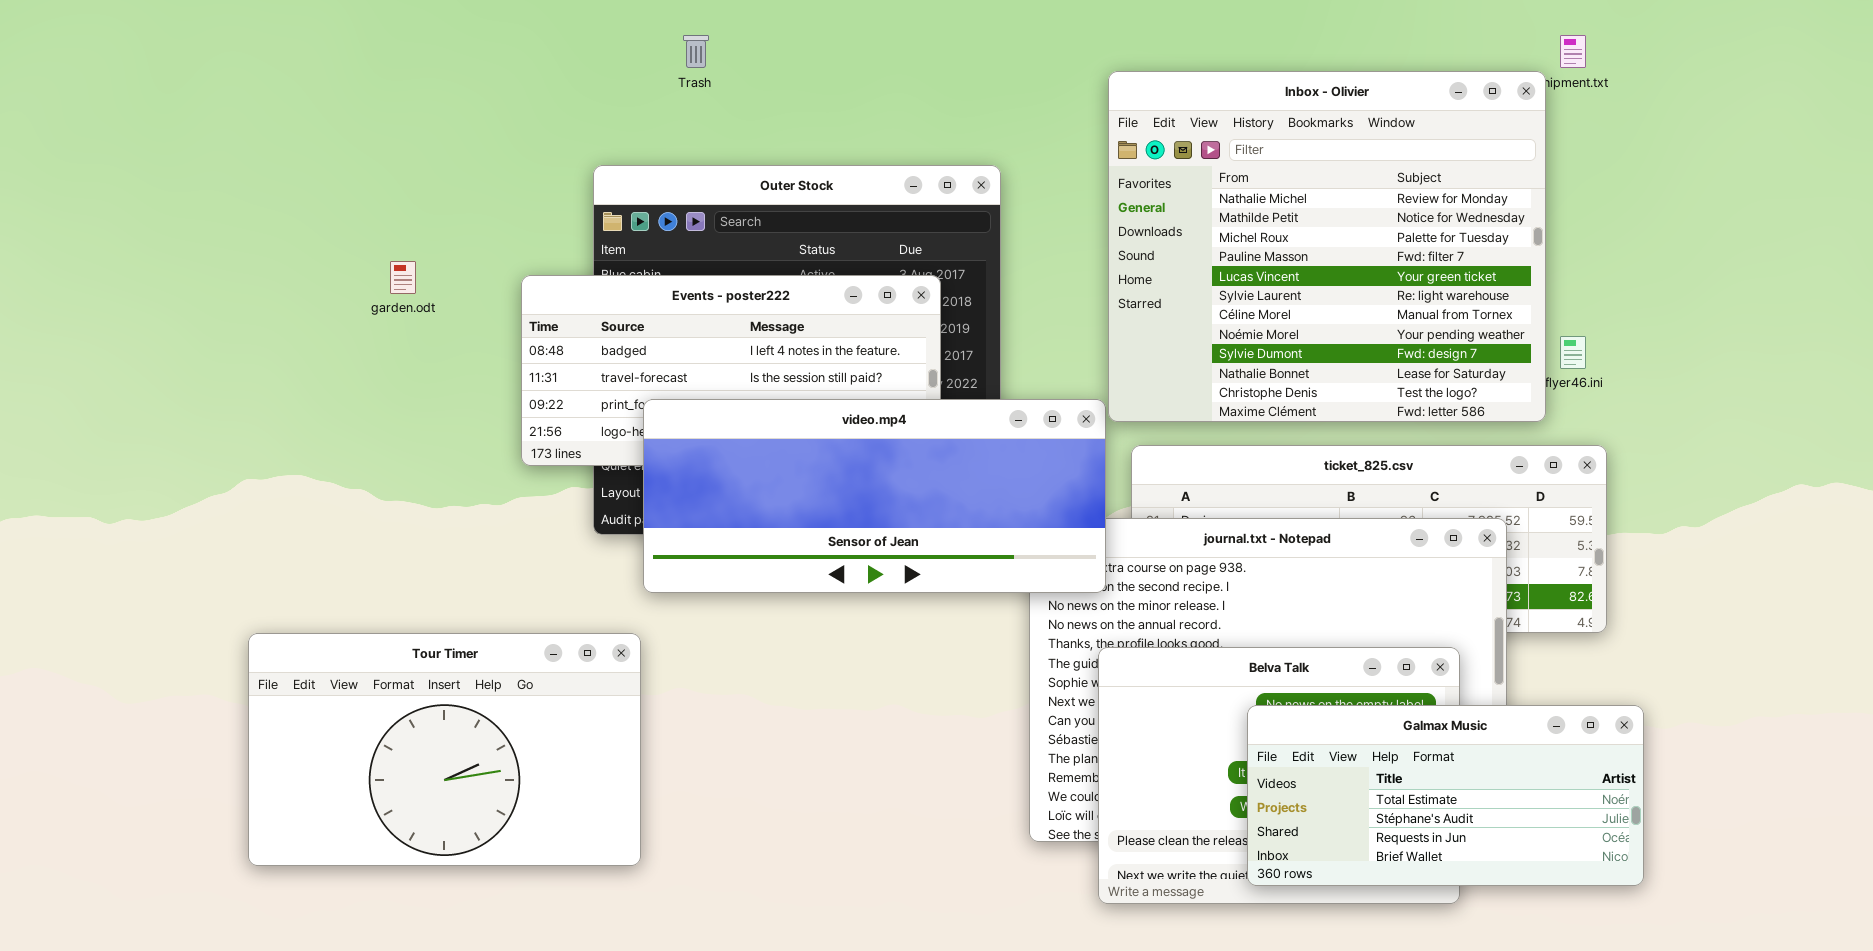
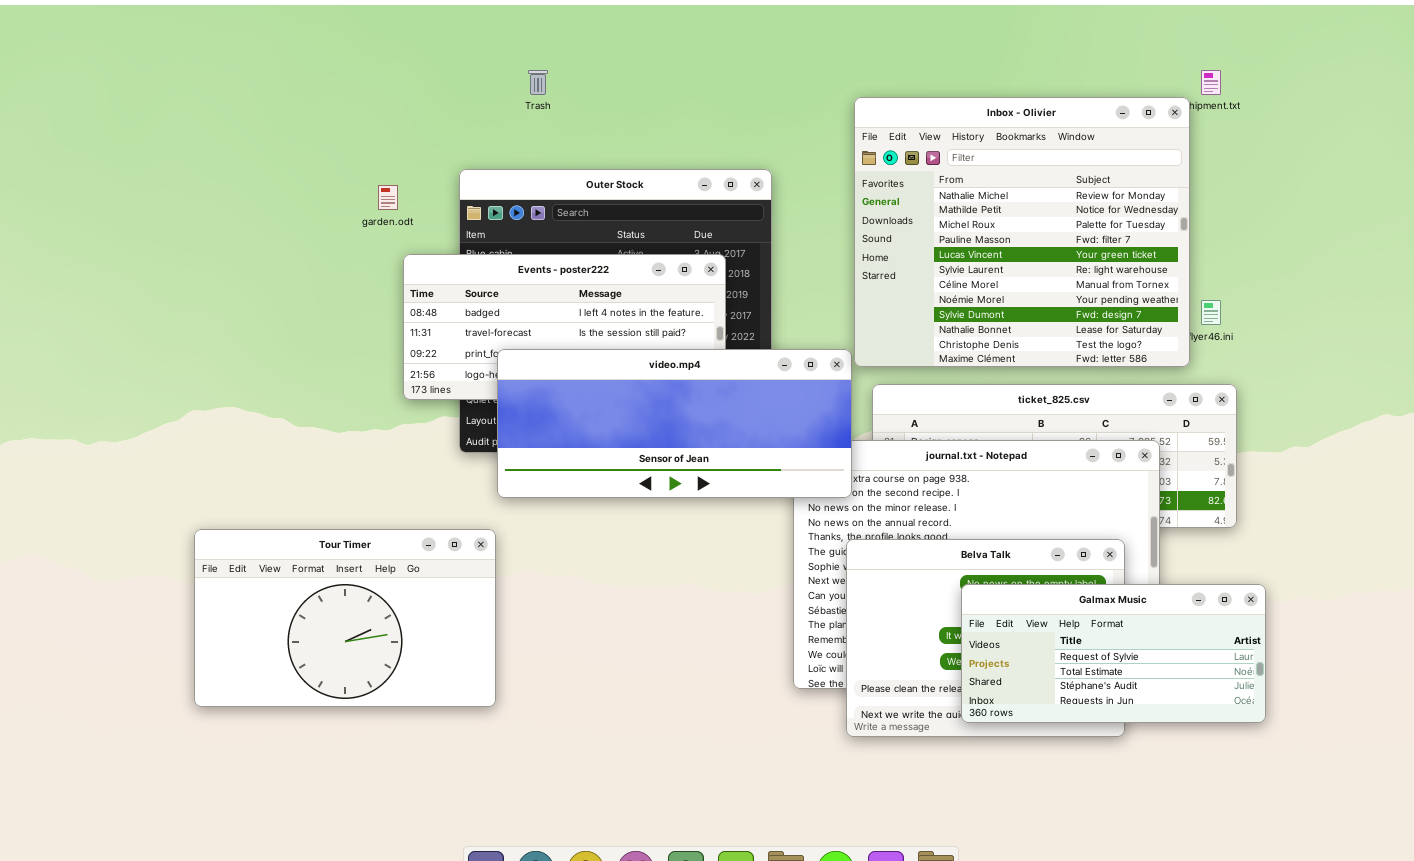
garden.odt: [390,261,416,294] -> [378,185,398,210], moved
Galmax Music: [1247,705,1644,886] -> [961,584,1266,723], scrolled up 1 row

